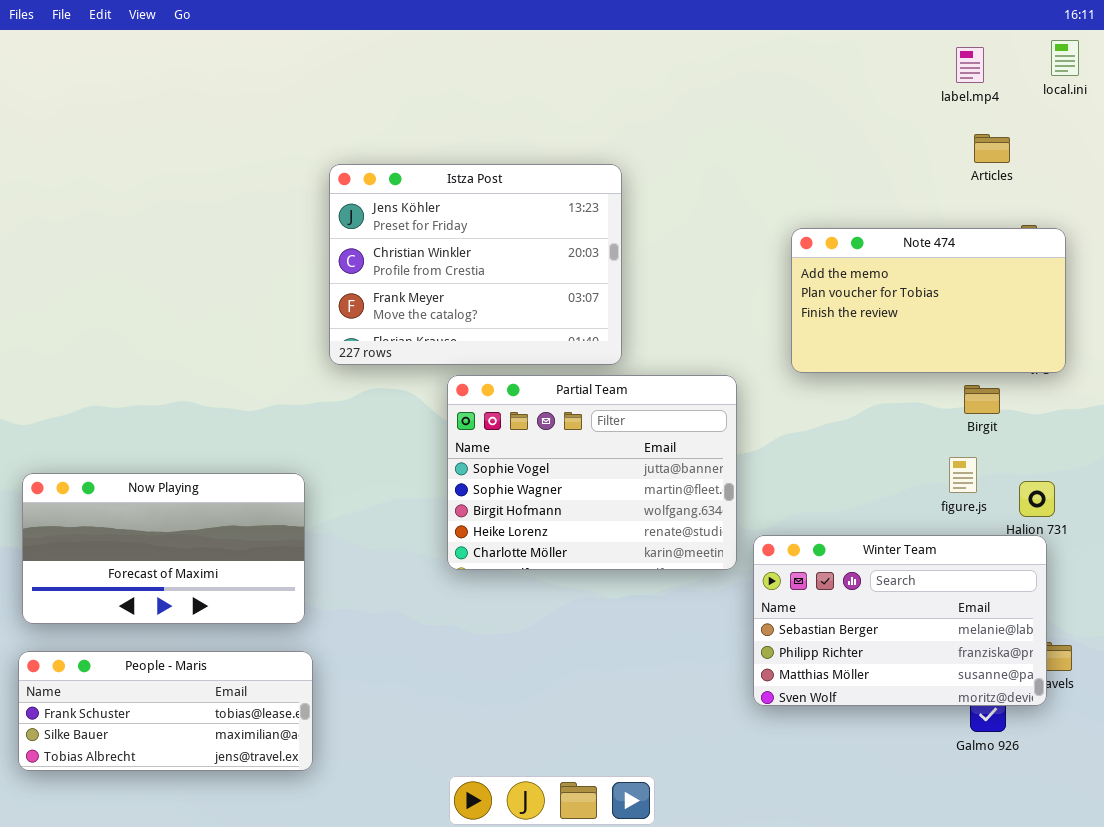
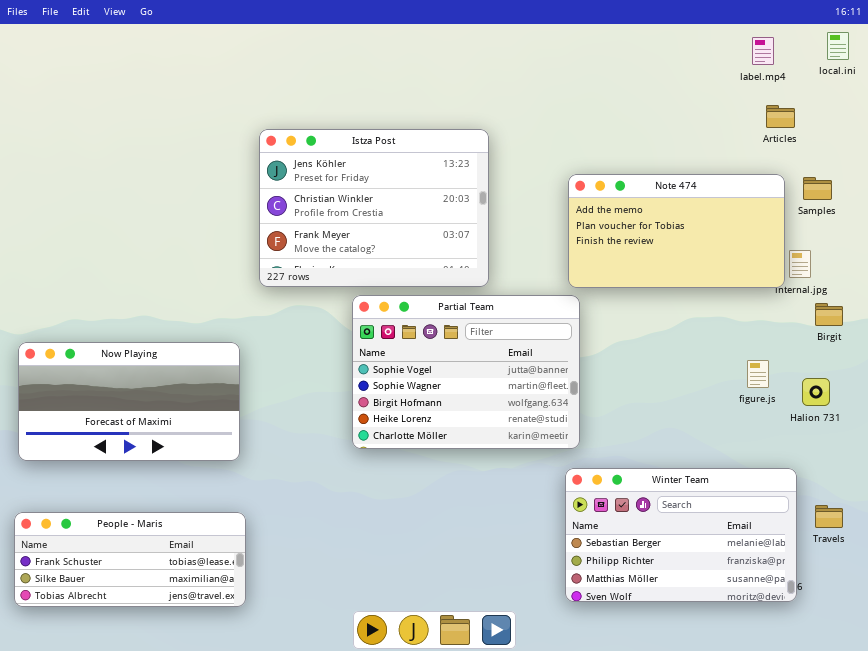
Note 474: [791,228,1066,373] -> [568,174,785,288], moved
Birgit: [964,385,1000,414] -> [815,303,843,326], moved
Now Playing: [22,473,305,624] -> [18,342,240,461], moved
Winter Team: [753,535,1047,706] -> [565,468,797,602], moved

